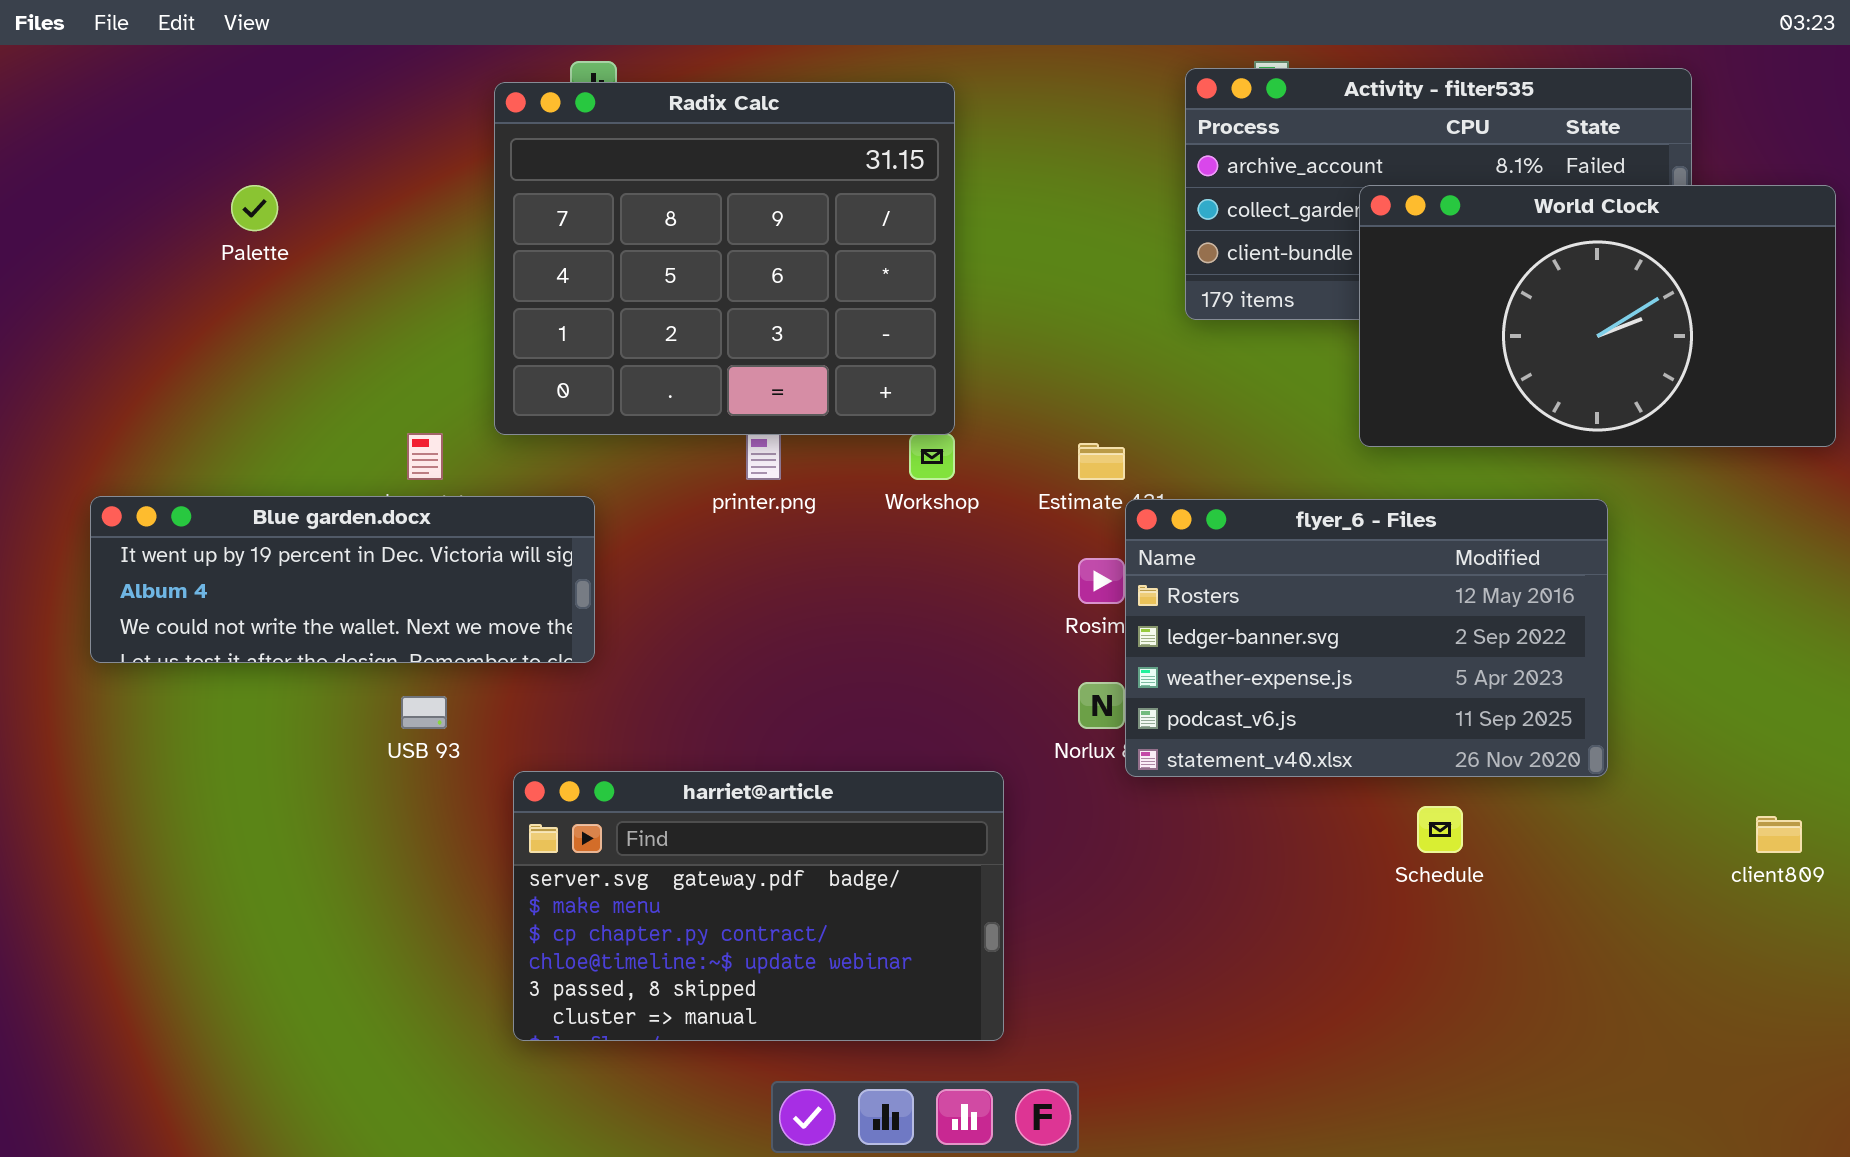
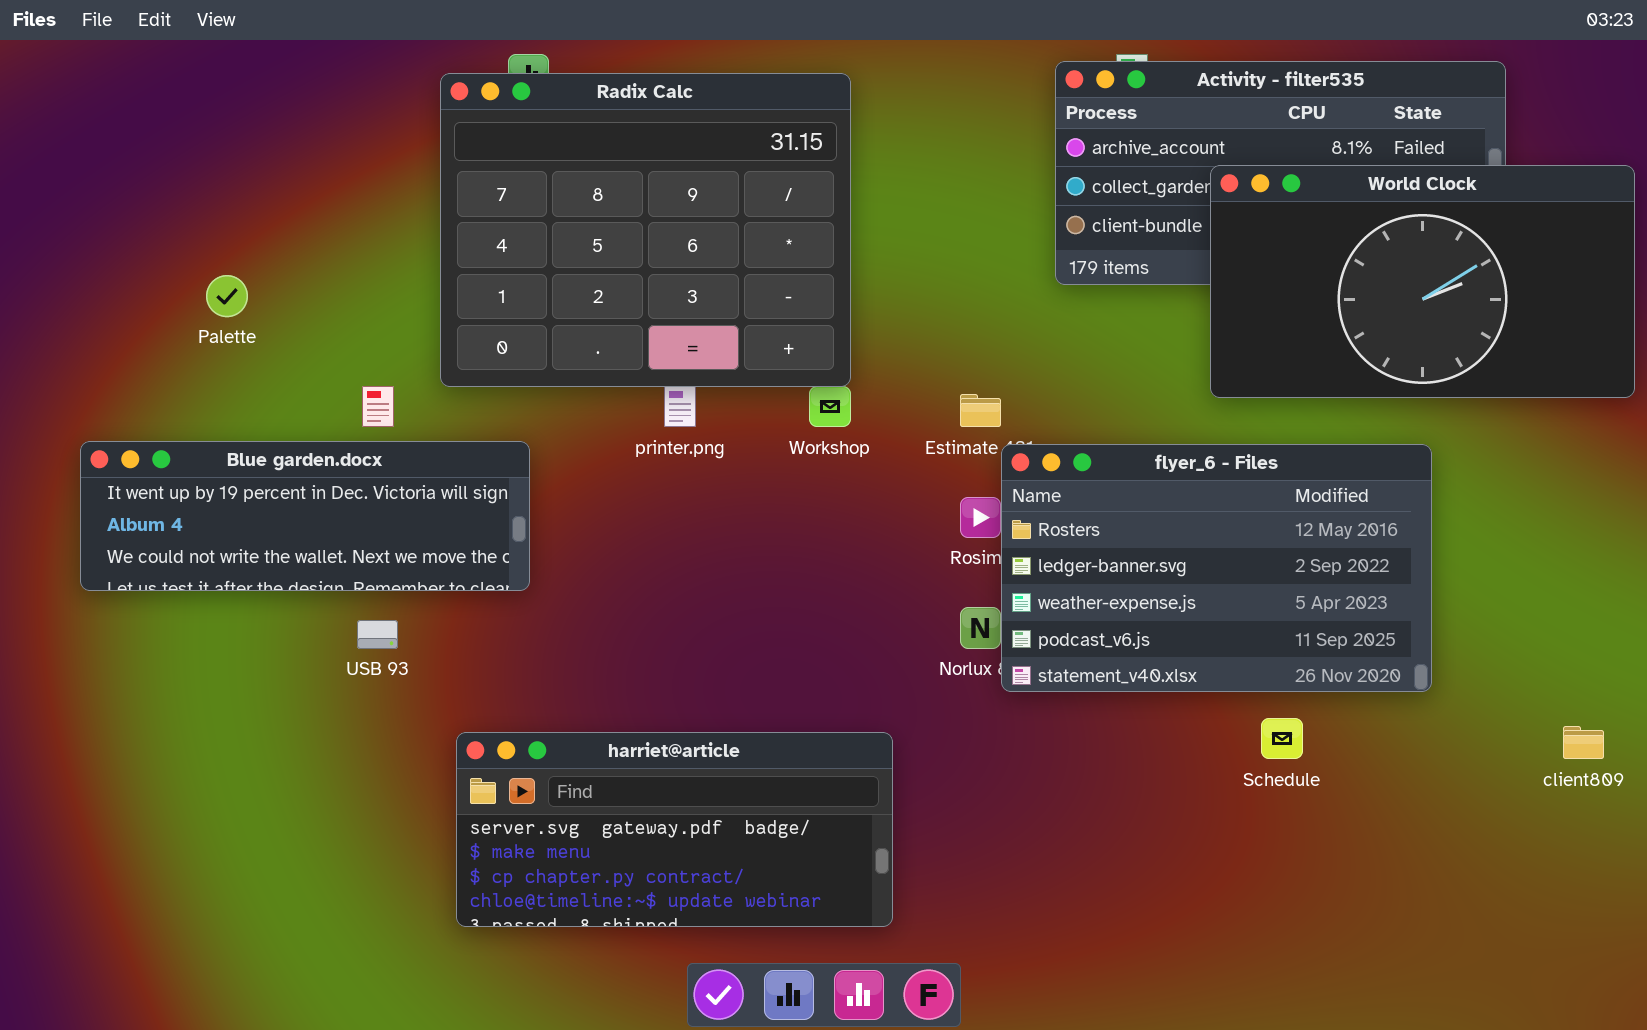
Palette: [231,185,278,231] -> [206,275,248,317], moved
harriet@article: [513,771,1004,1041] -> [456,732,893,927], resized

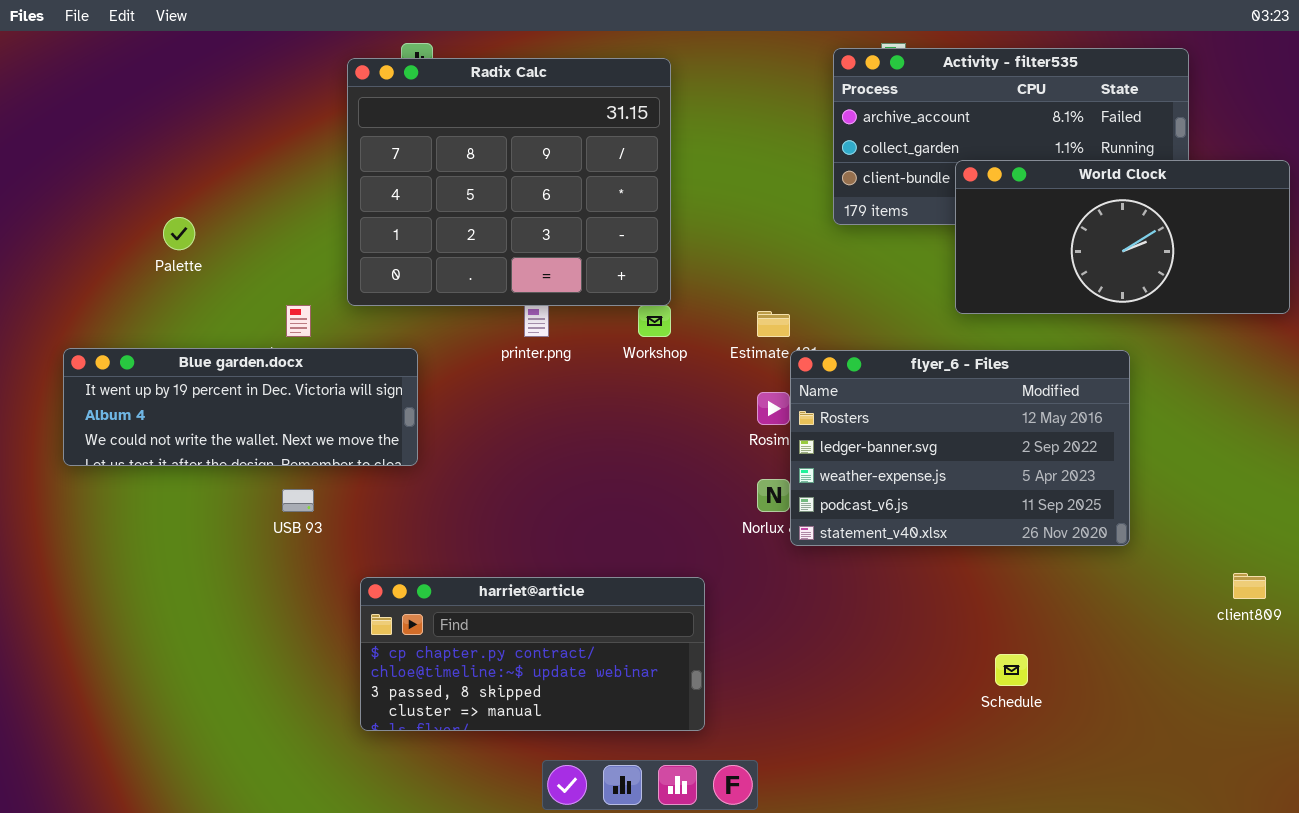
World Clock: [1210,165,1635,398] -> [955,160,1290,314], resized
Schedule: [1261,718,1303,759] -> [995,654,1028,686], moved
harriet@article: [456,732,893,927] -> [360,577,705,731], scrolled down 2 rows

